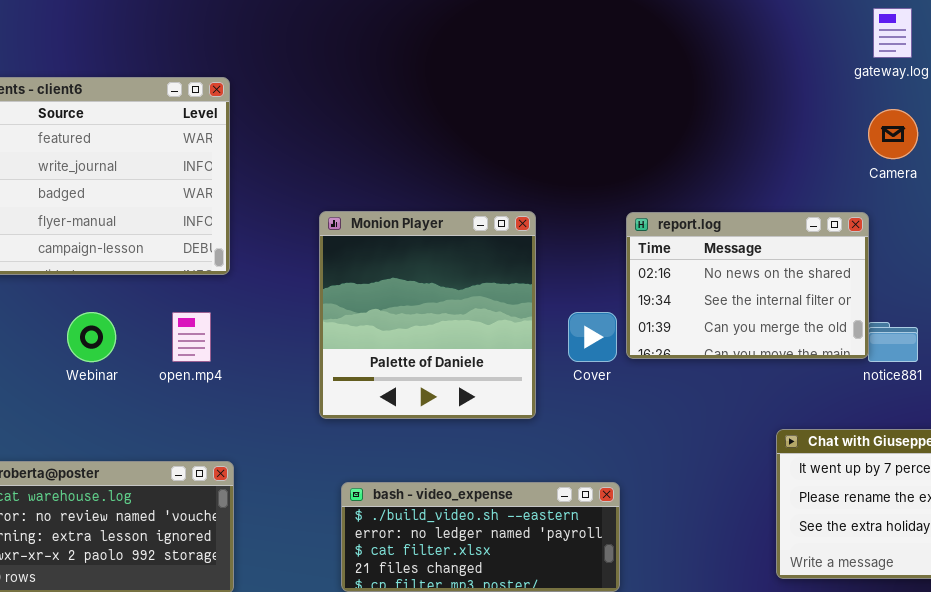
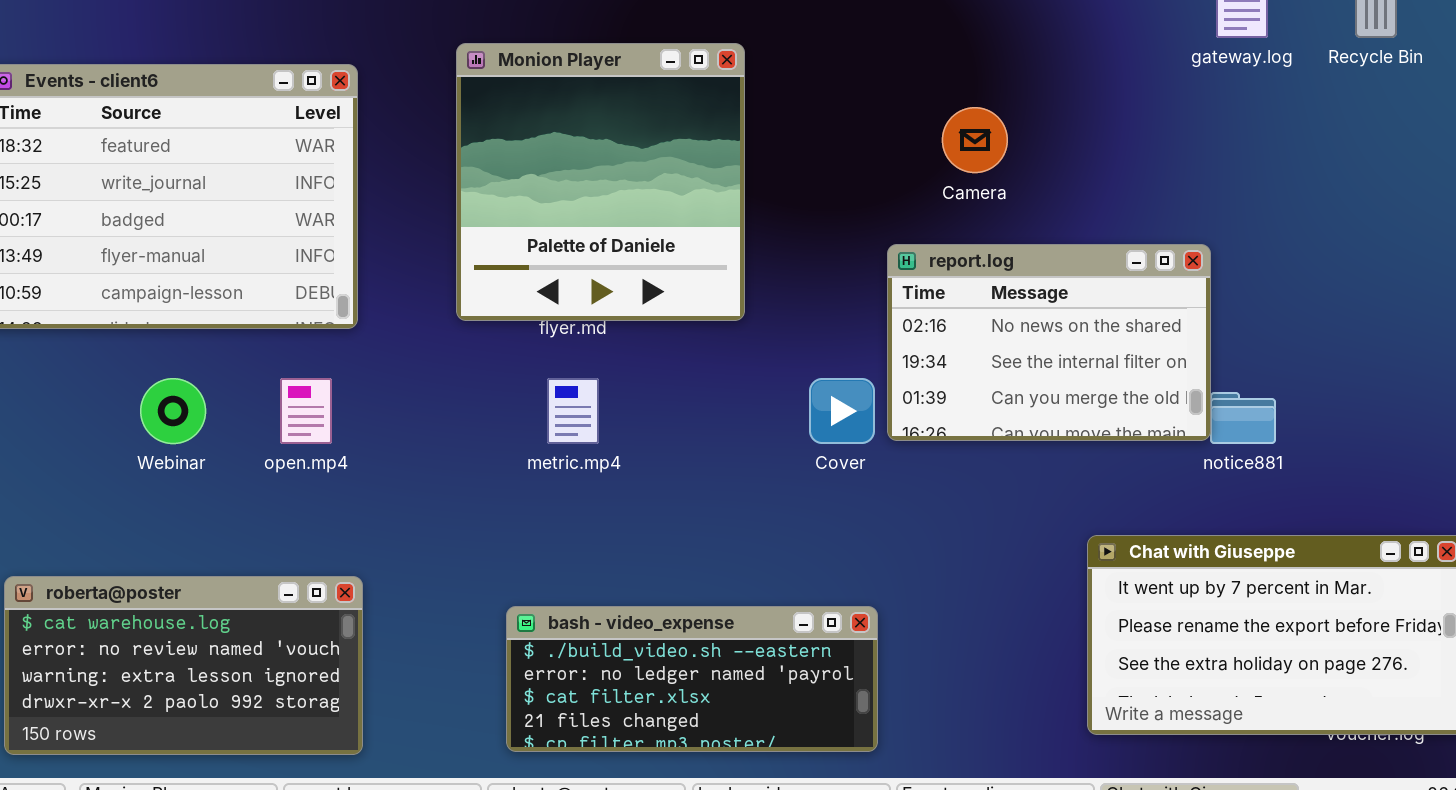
Camera: [868,109,918,159] -> [942,107,1008,173], moved
Monion Player: [319,211,536,419] -> [456,43,745,321], moved

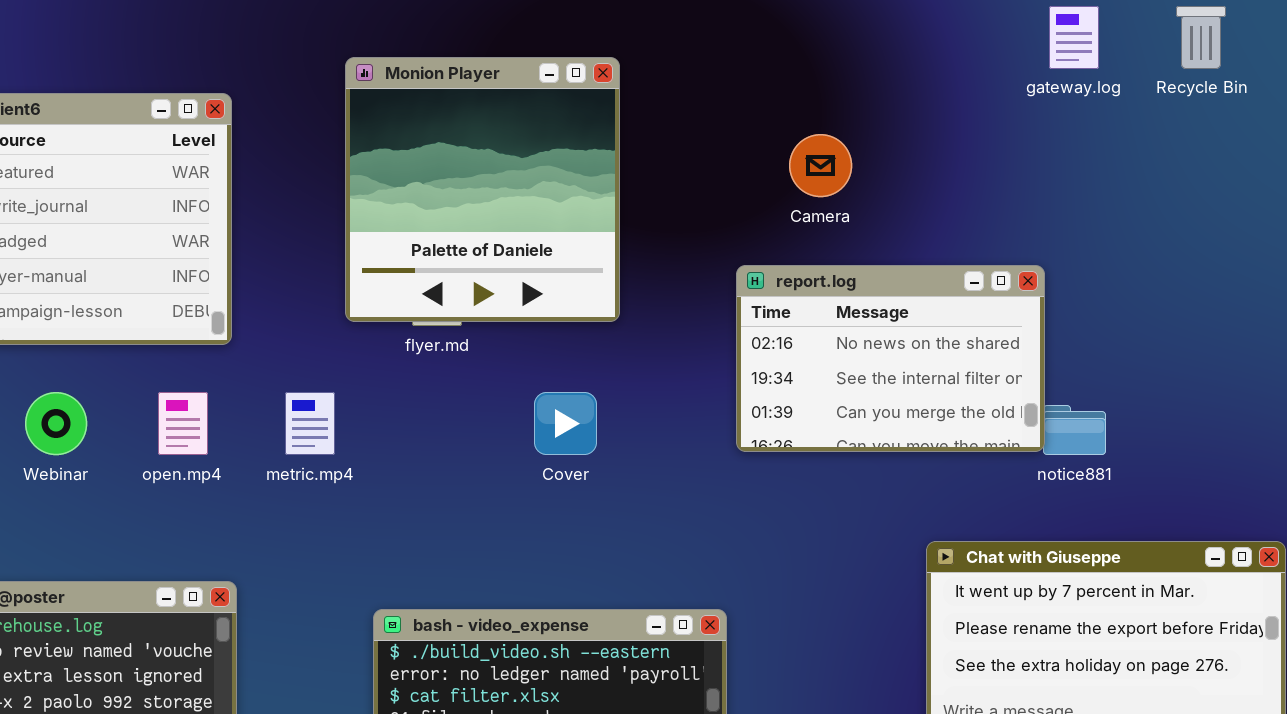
Monion Player: [456,43,745,321] -> [345,57,620,322], moved
metric.mp4: [547,378,599,444] -> [285,392,335,455], moved
Cover: [809,378,875,444] -> [534,392,597,455], moved

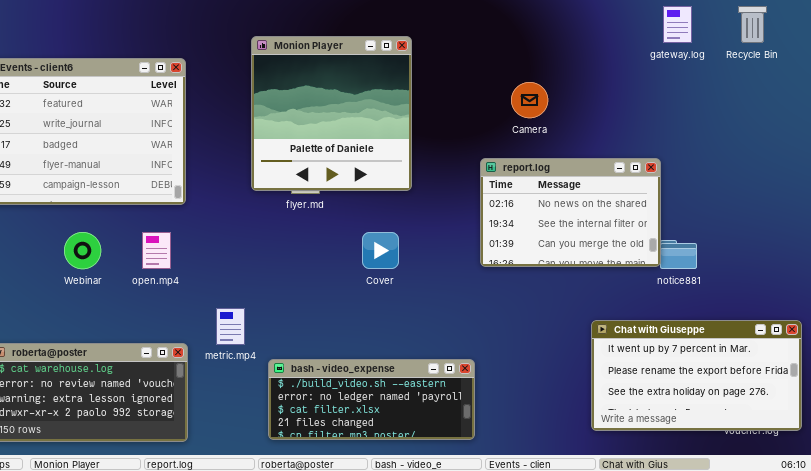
metric.mp4: [285,392,335,455] -> [216,308,245,345], moved

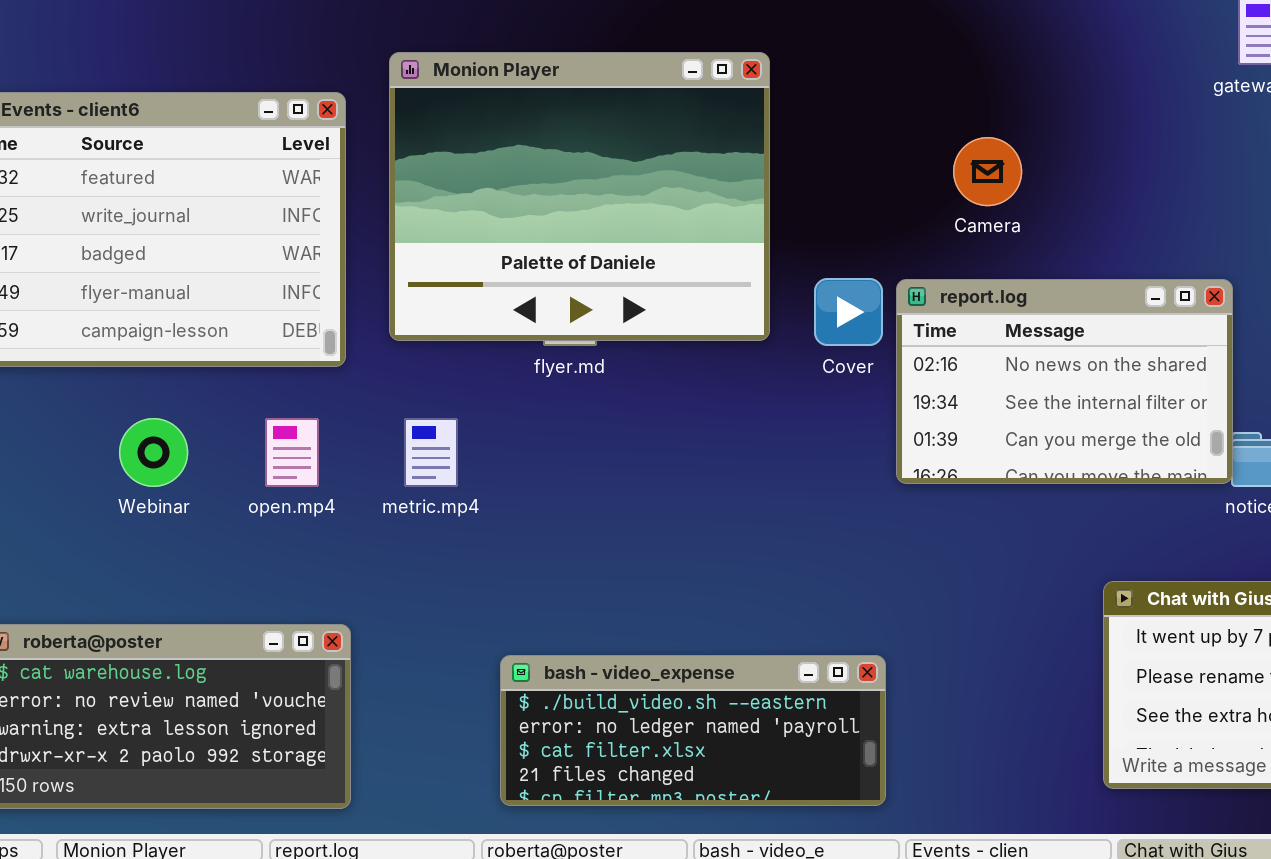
Monion Player: [251,36,412,191] -> [389,52,770,341], resized
Cover: [362,232,399,269] -> [814,278,883,346], moved
metric.mp4: [216,308,245,345] -> [404,418,458,487], moved

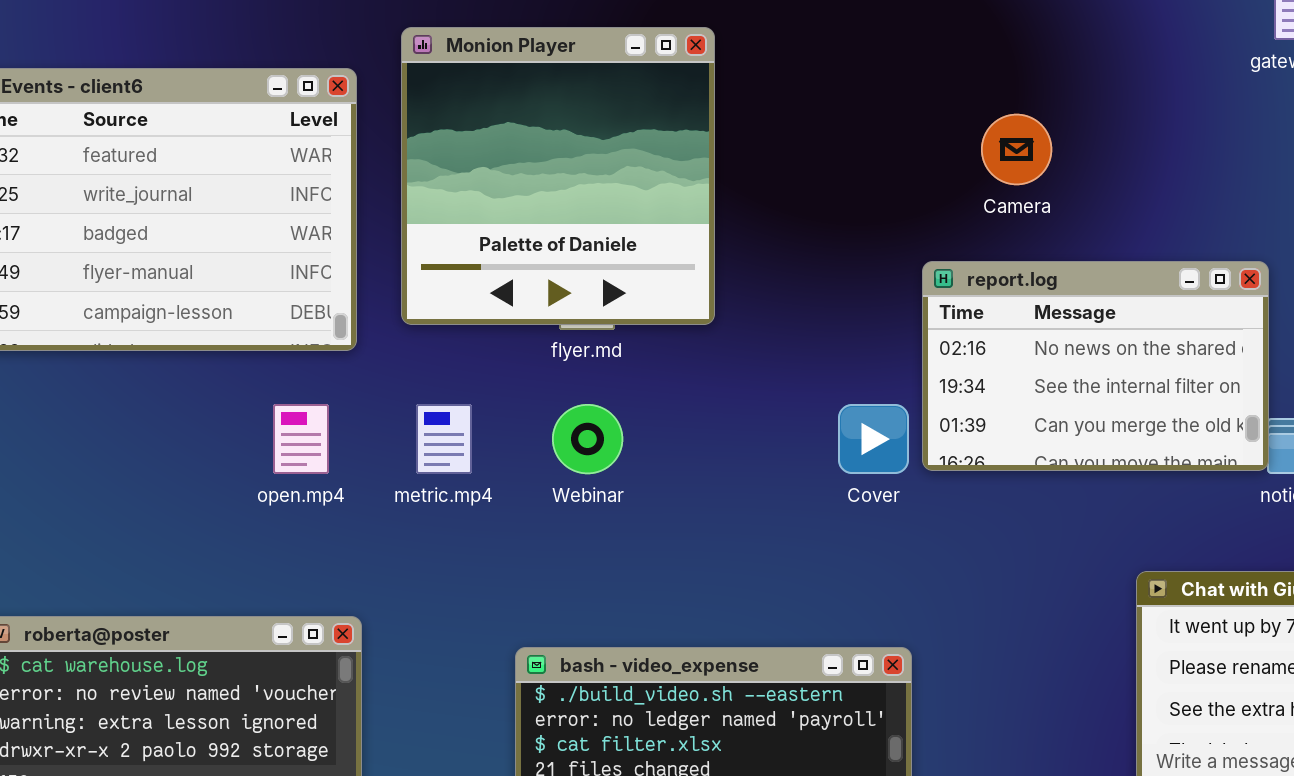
Monion Player: [389,52,770,341] -> [401,27,715,325], resized
Cover: [814,278,883,346] -> [838,404,909,474], moved
Webinar: [119,418,188,487] -> [552,404,623,474], moved

